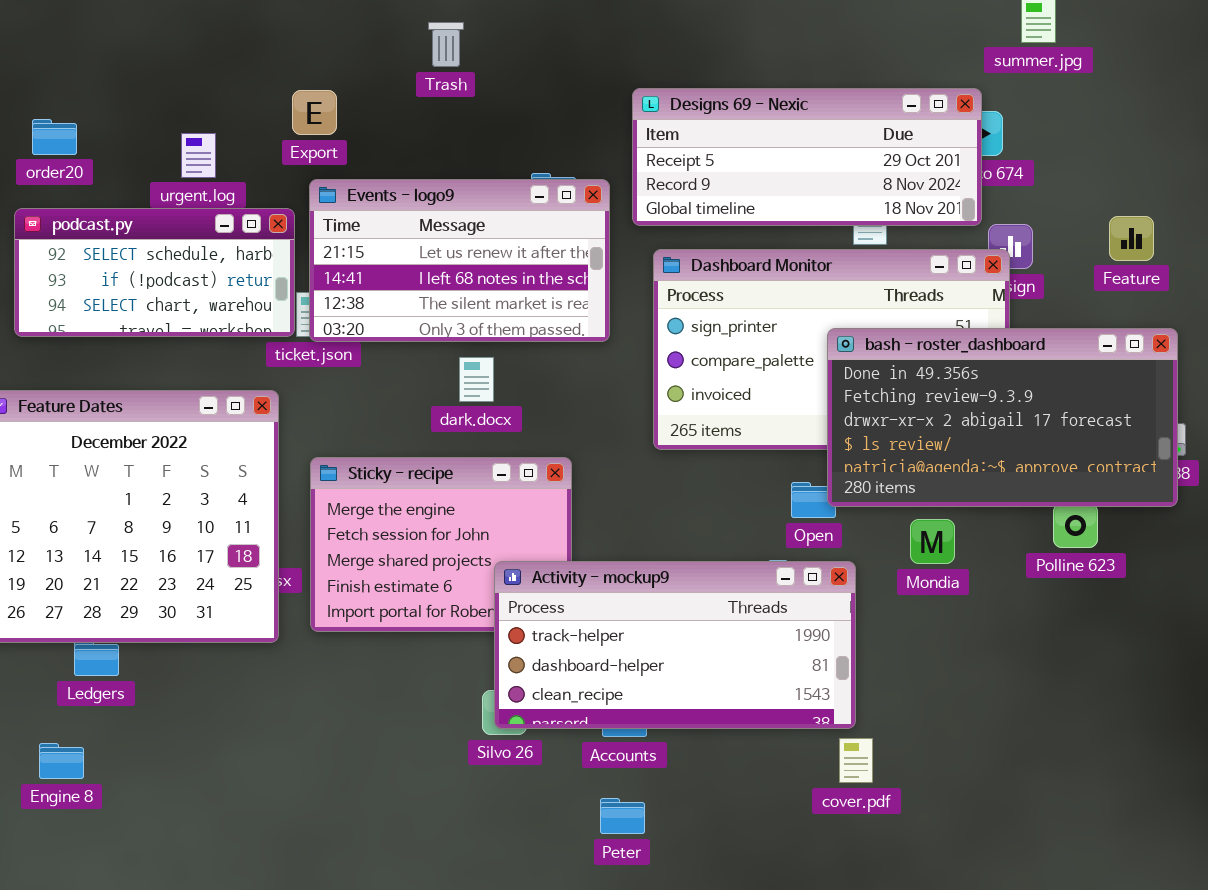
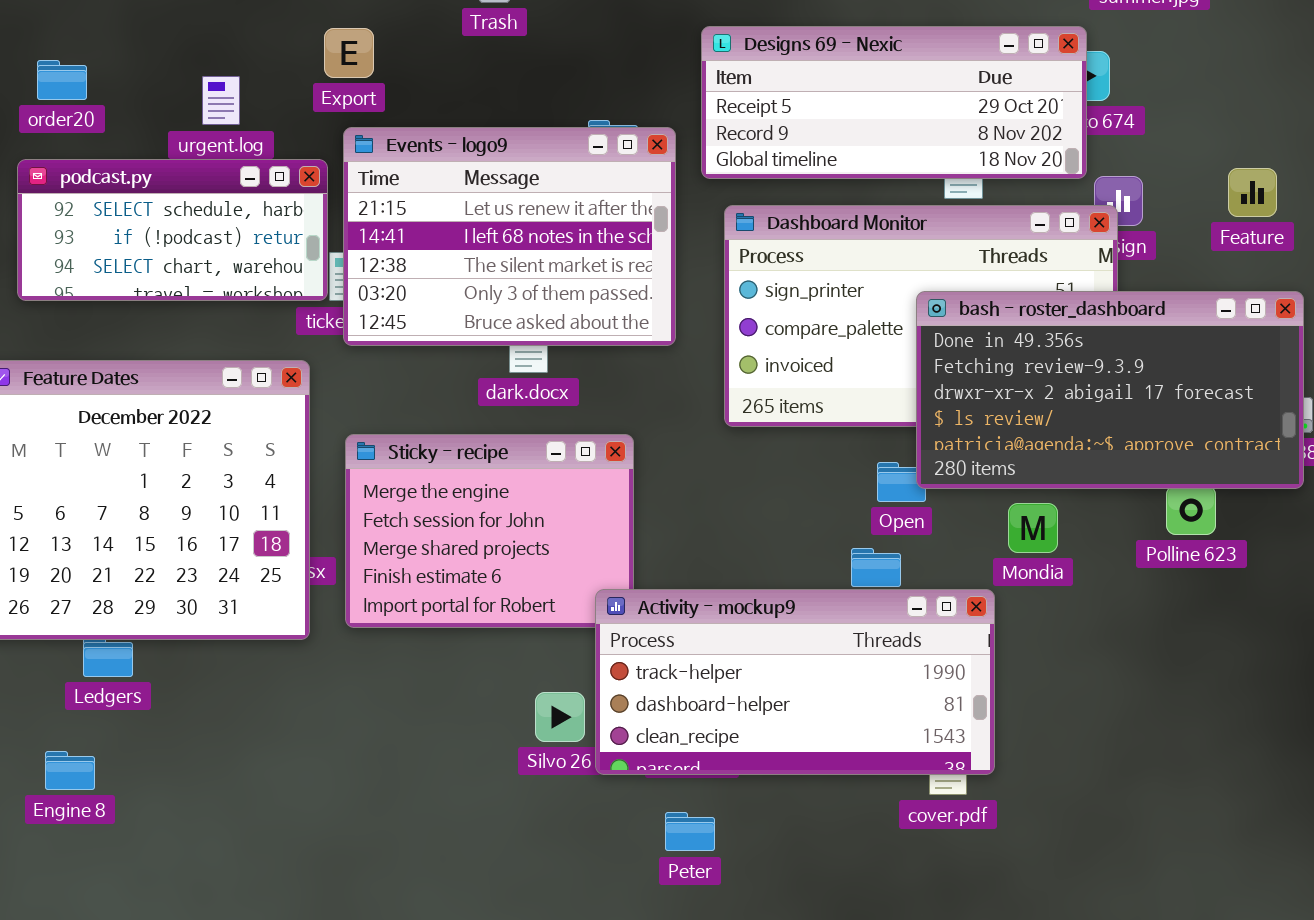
Events - logo9: [309,179,610,342] -> [343,127,676,346], resized
Activity - mockup9: [494,561,856,729] -> [595,589,995,775], moved

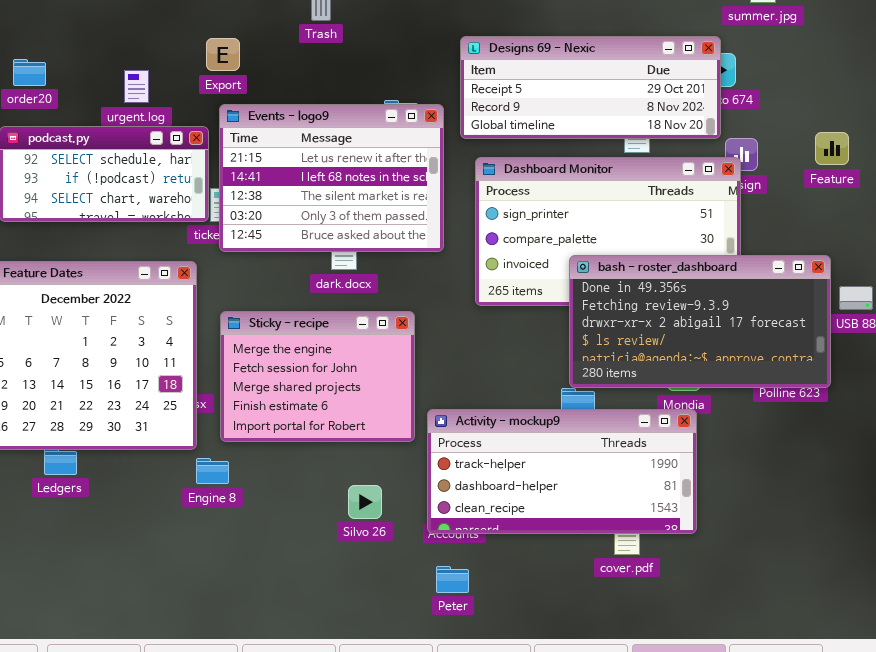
bash - roster_dashboard: [916,291,1304,489] -> [569,255,831,388], moved
Activity - mockup9: [595,589,995,775] -> [427,409,697,534], moved
Engine 8: [45,751,95,790] -> [196,458,229,484], moved

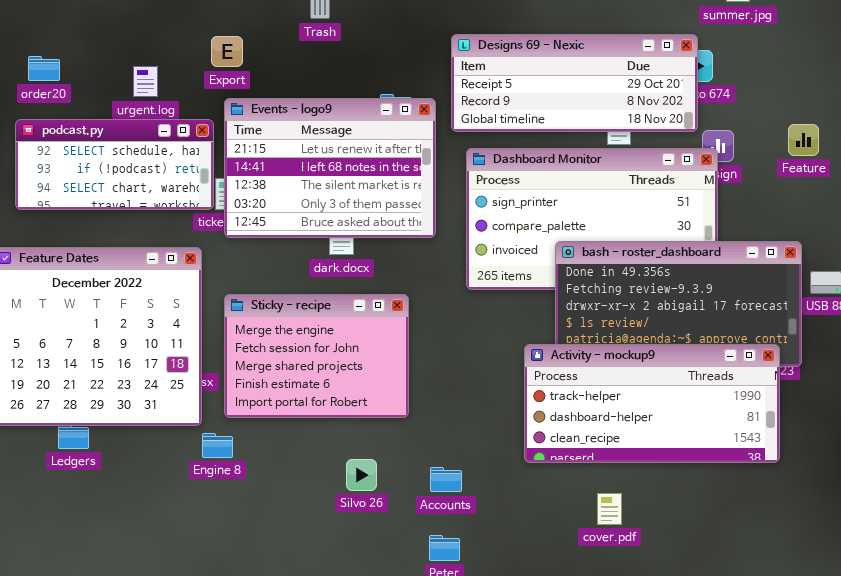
Activity - mockup9: [427,409,697,534] -> [524,344,780,463], moved

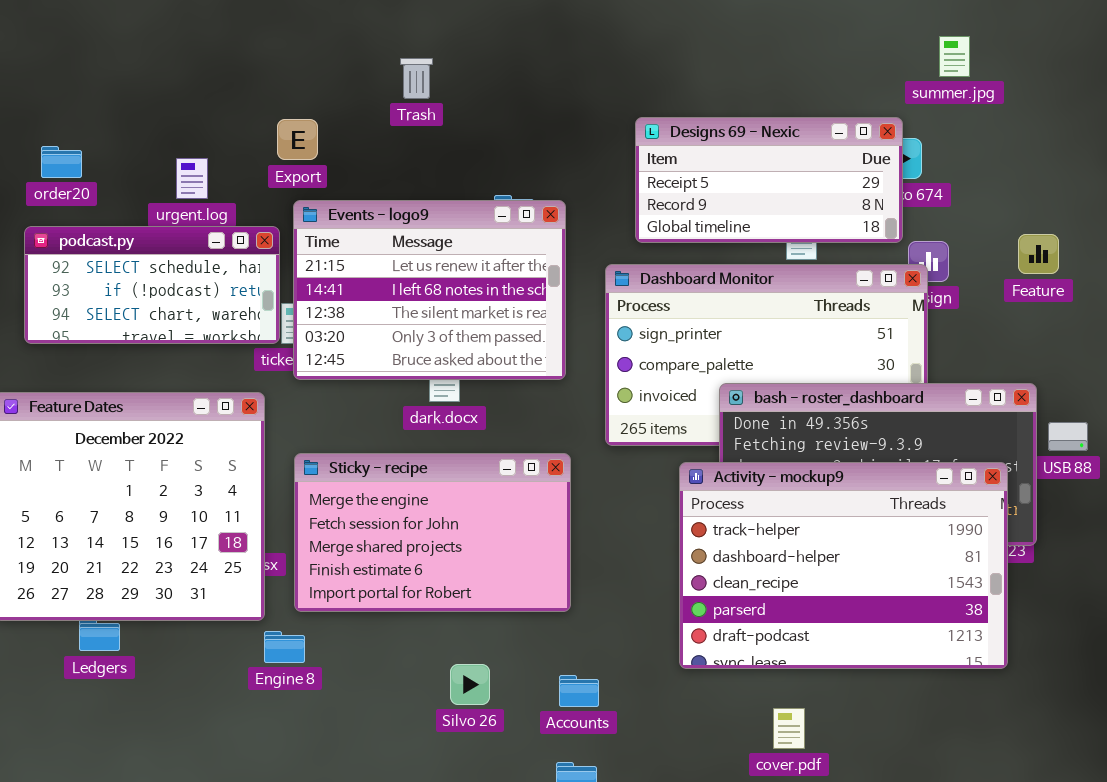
Designs 69 - Nexic: [451,34,698,132] -> [635,117,903,243], resized
Sticky - recipe: [224,294,409,418] -> [294,453,571,612], resized
Activity - mockup9: [524,344,780,463] -> [679,462,1008,669], resized

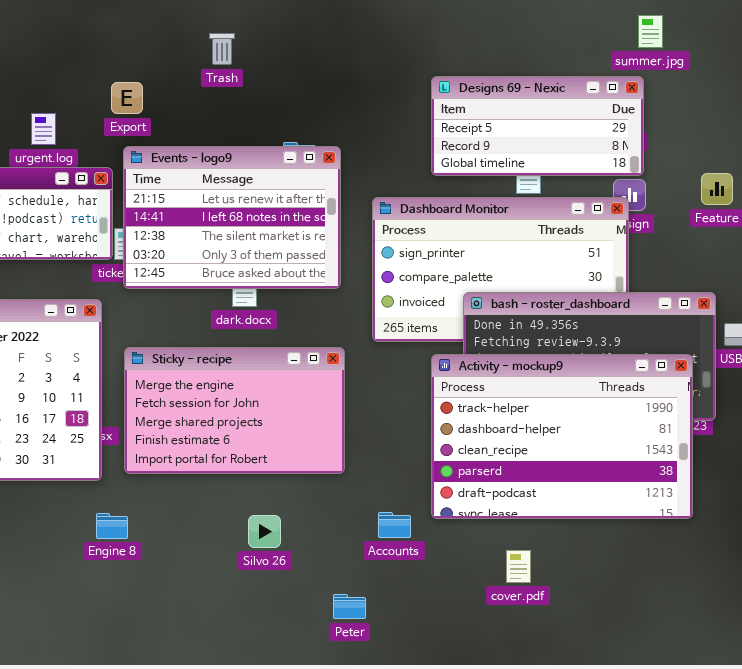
Designs 69 - Nexic: [635,117,903,243] -> [431,76,644,176], moved
Engine 8: [264,631,305,663] -> [96,513,128,539], moved
Accounts: [559,675,599,707] -> [378,512,411,538], moved

